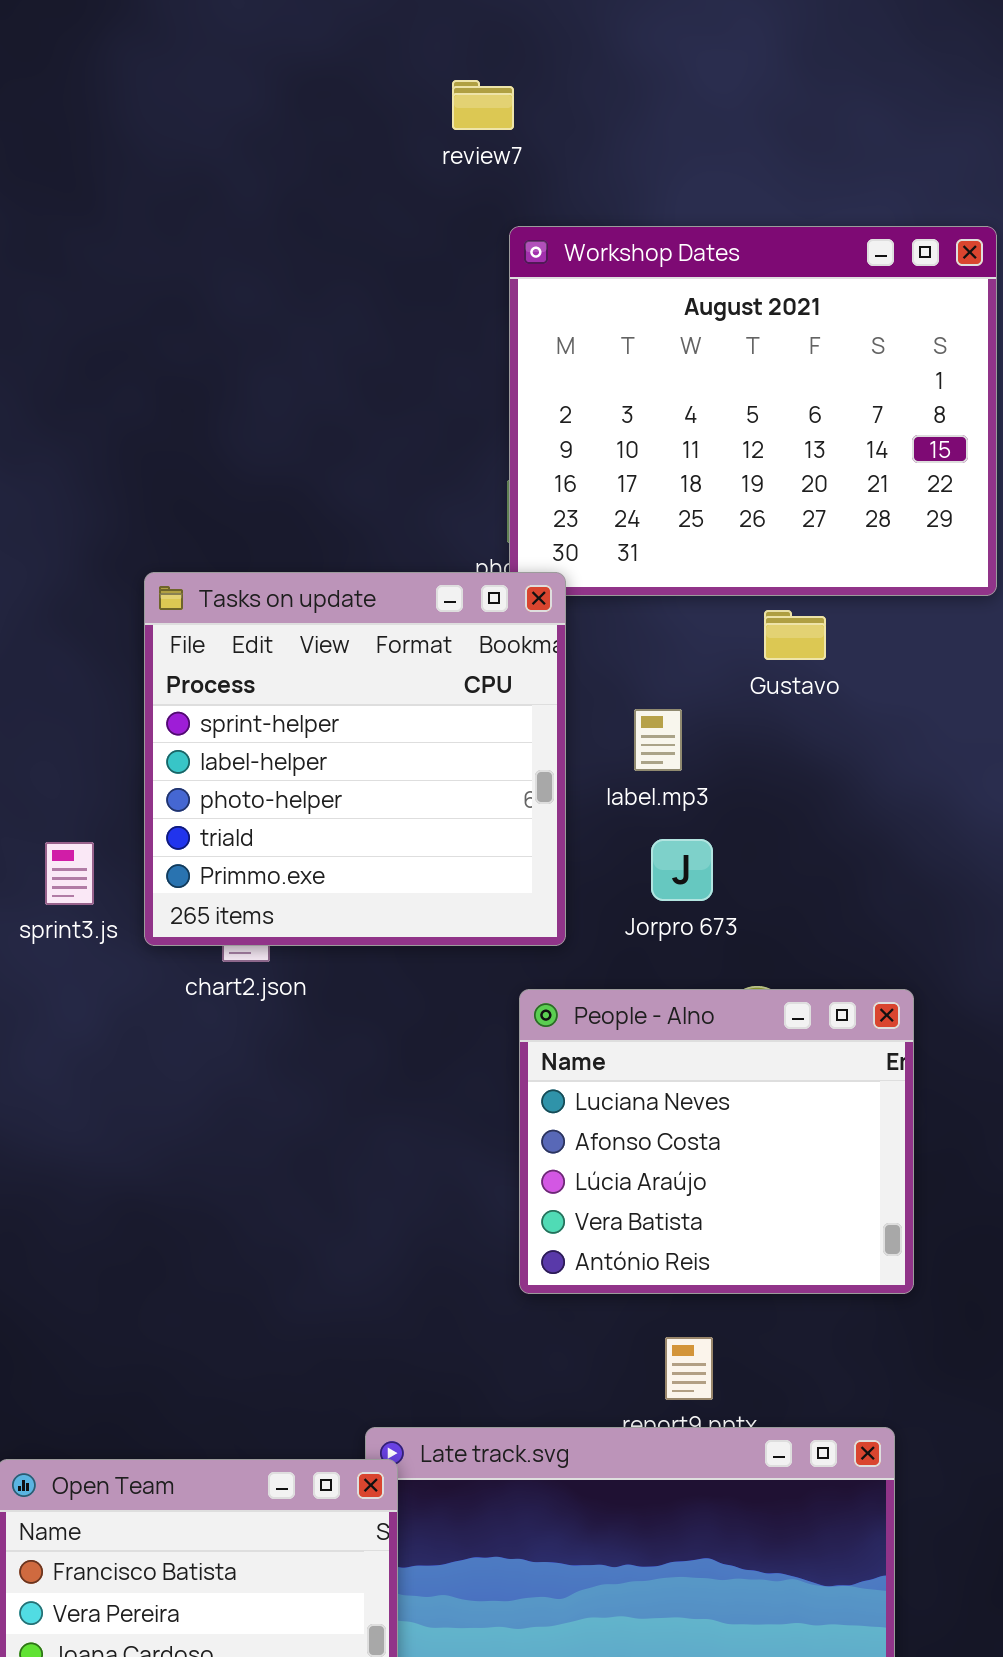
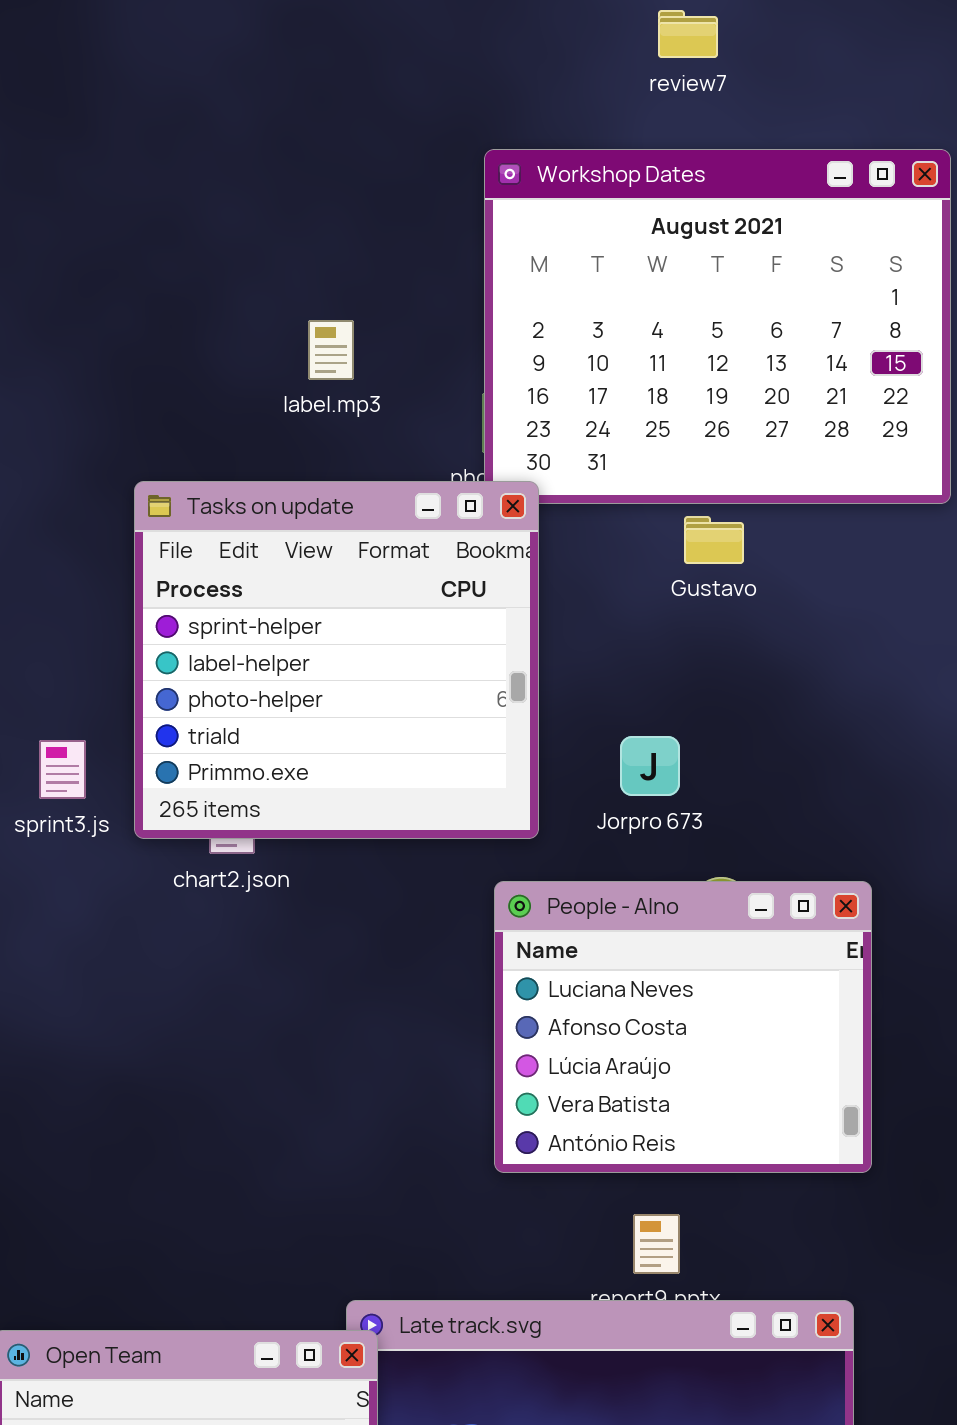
review7: [452,80,514,130] -> [658,10,718,58], moved
Gustavo: [764,610,826,660] -> [684,516,744,564], moved
label.mp3: [634,709,682,771] -> [308,320,354,380], moved

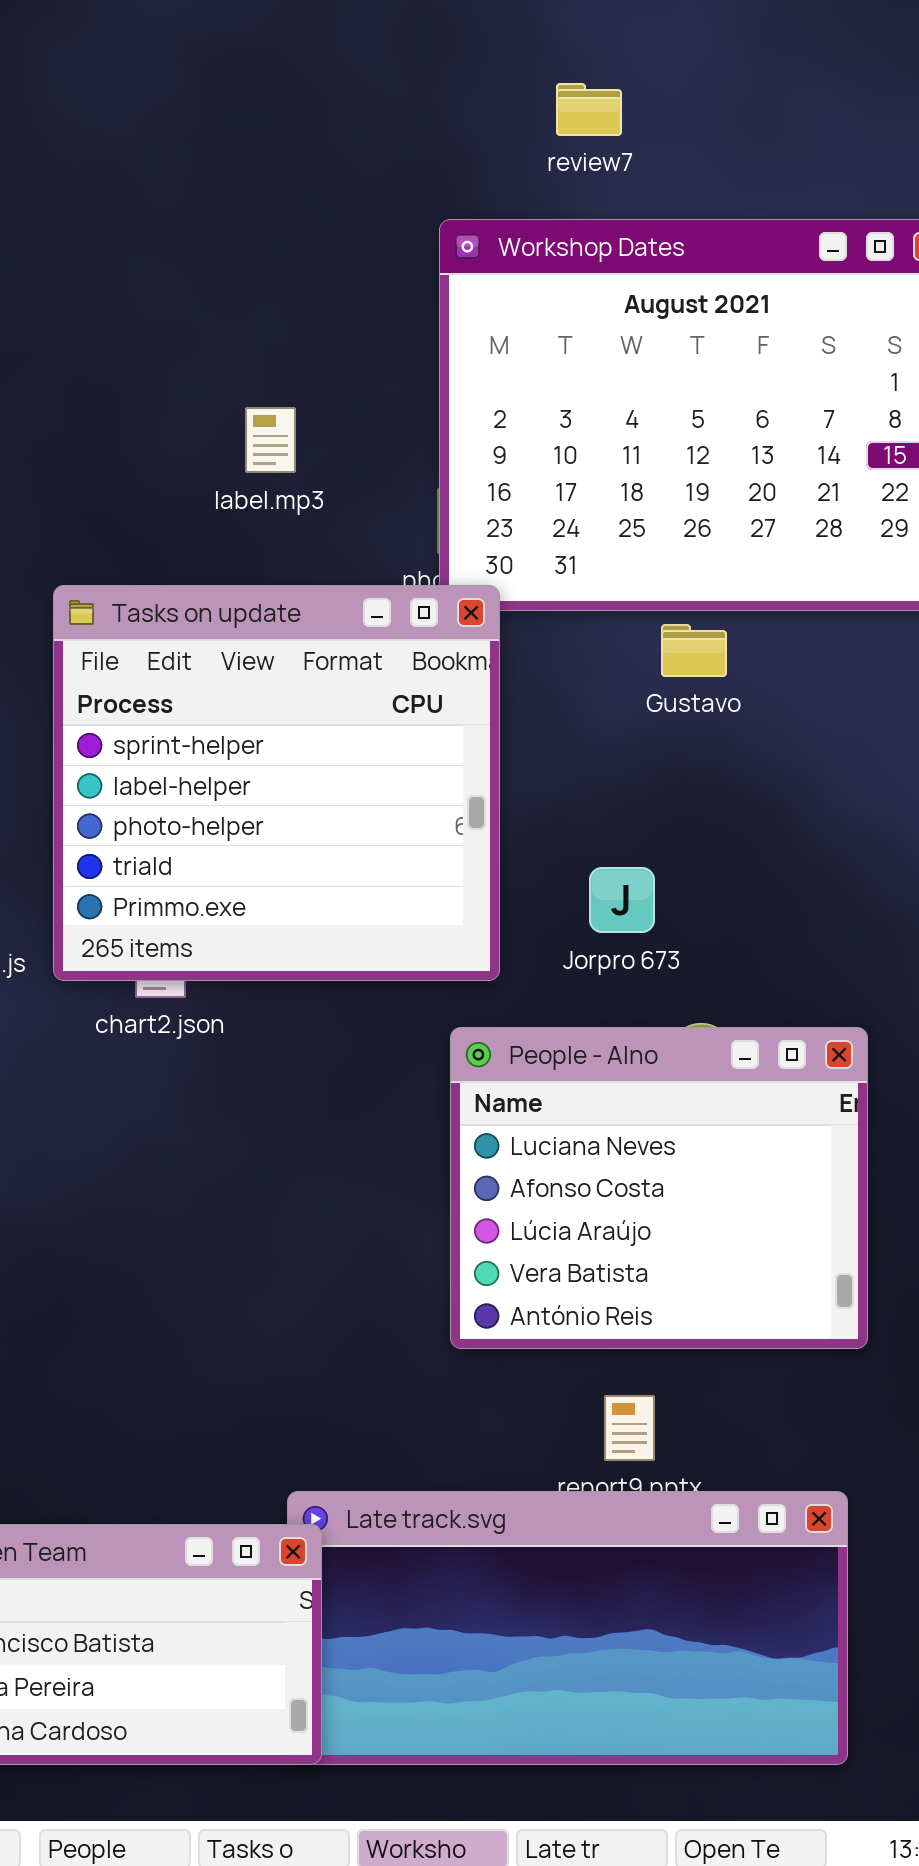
review7: [658,10,718,58] -> [556,83,622,136], moved

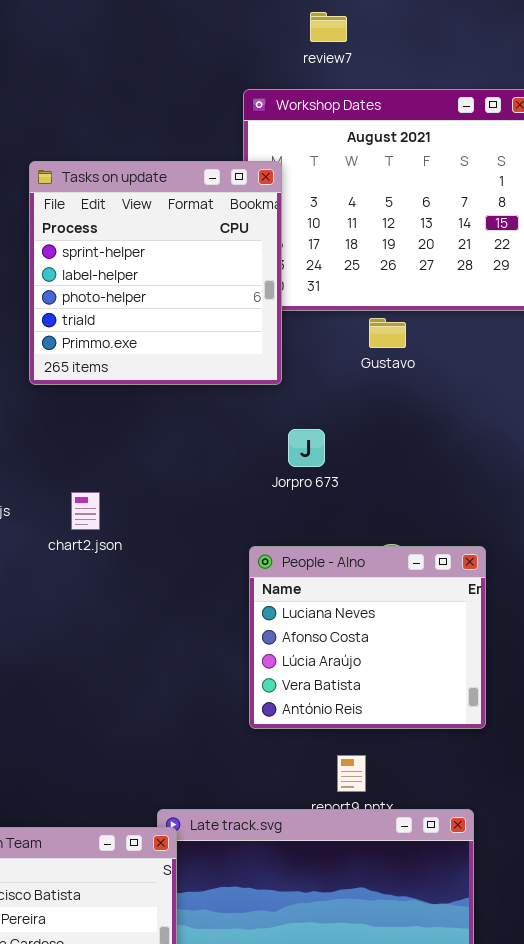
Tasks on update: [53,585,500,981] -> [29,161,282,385], moved
Jorpro 673: [589,867,655,933] -> [288,429,325,467], moved

